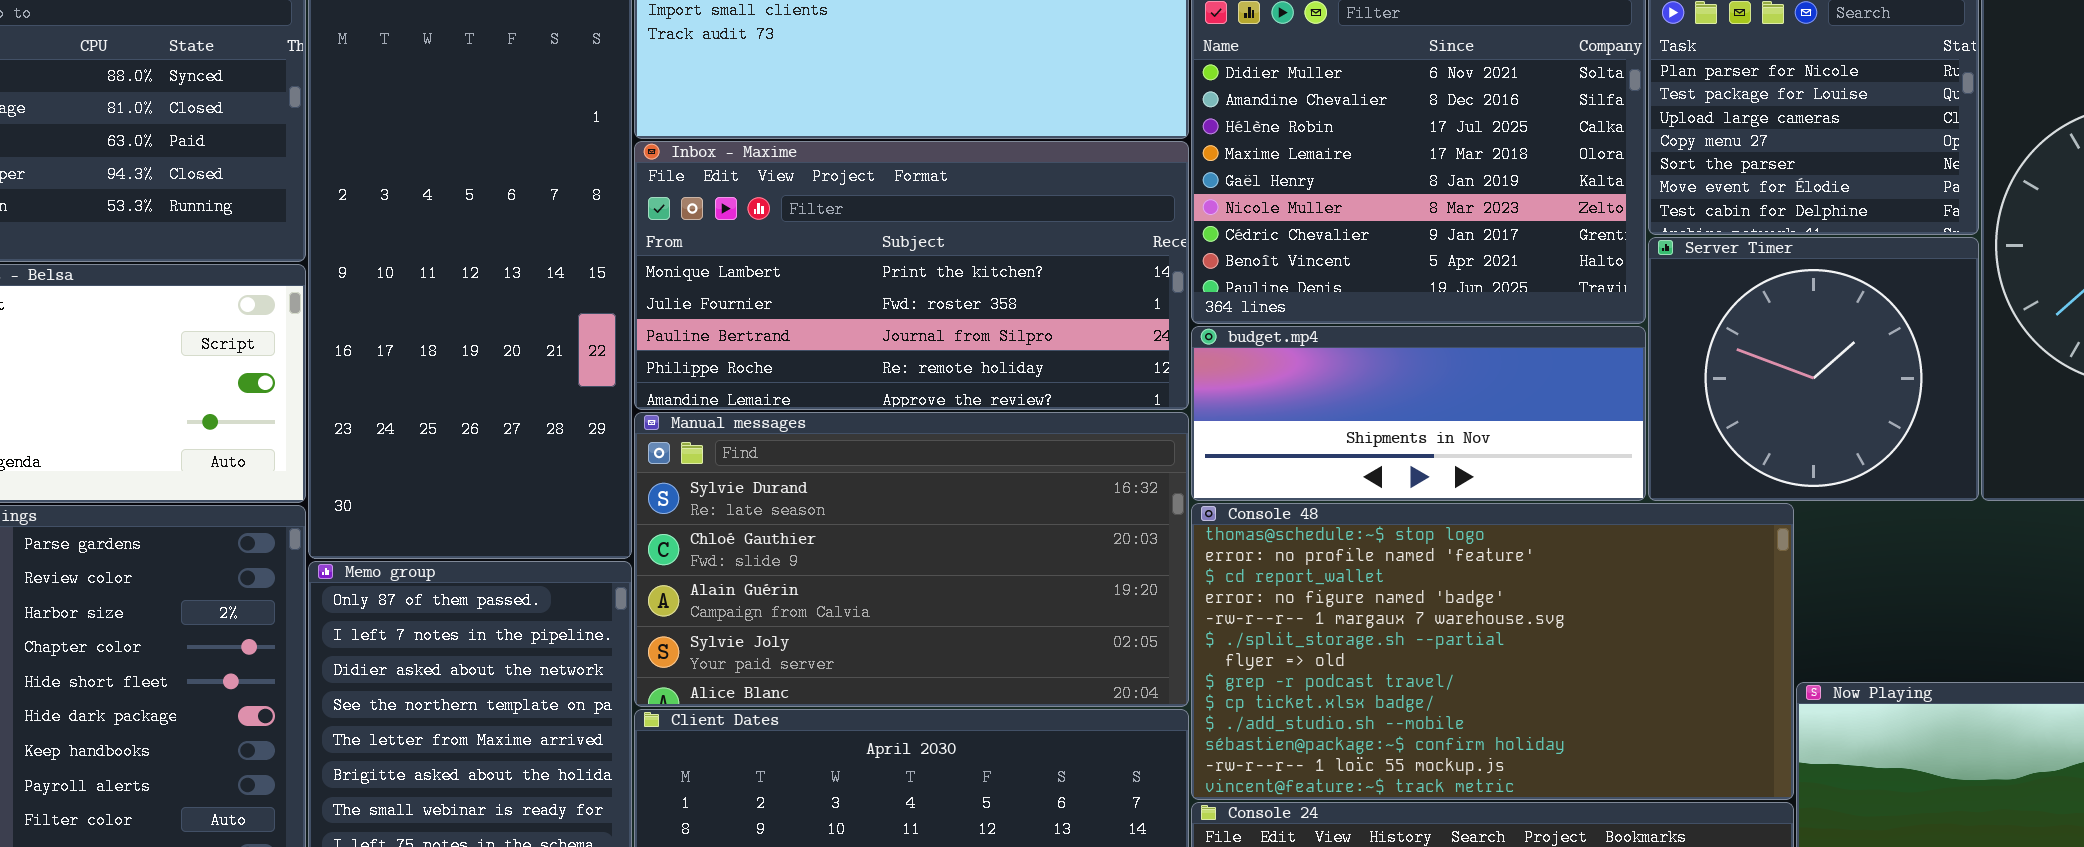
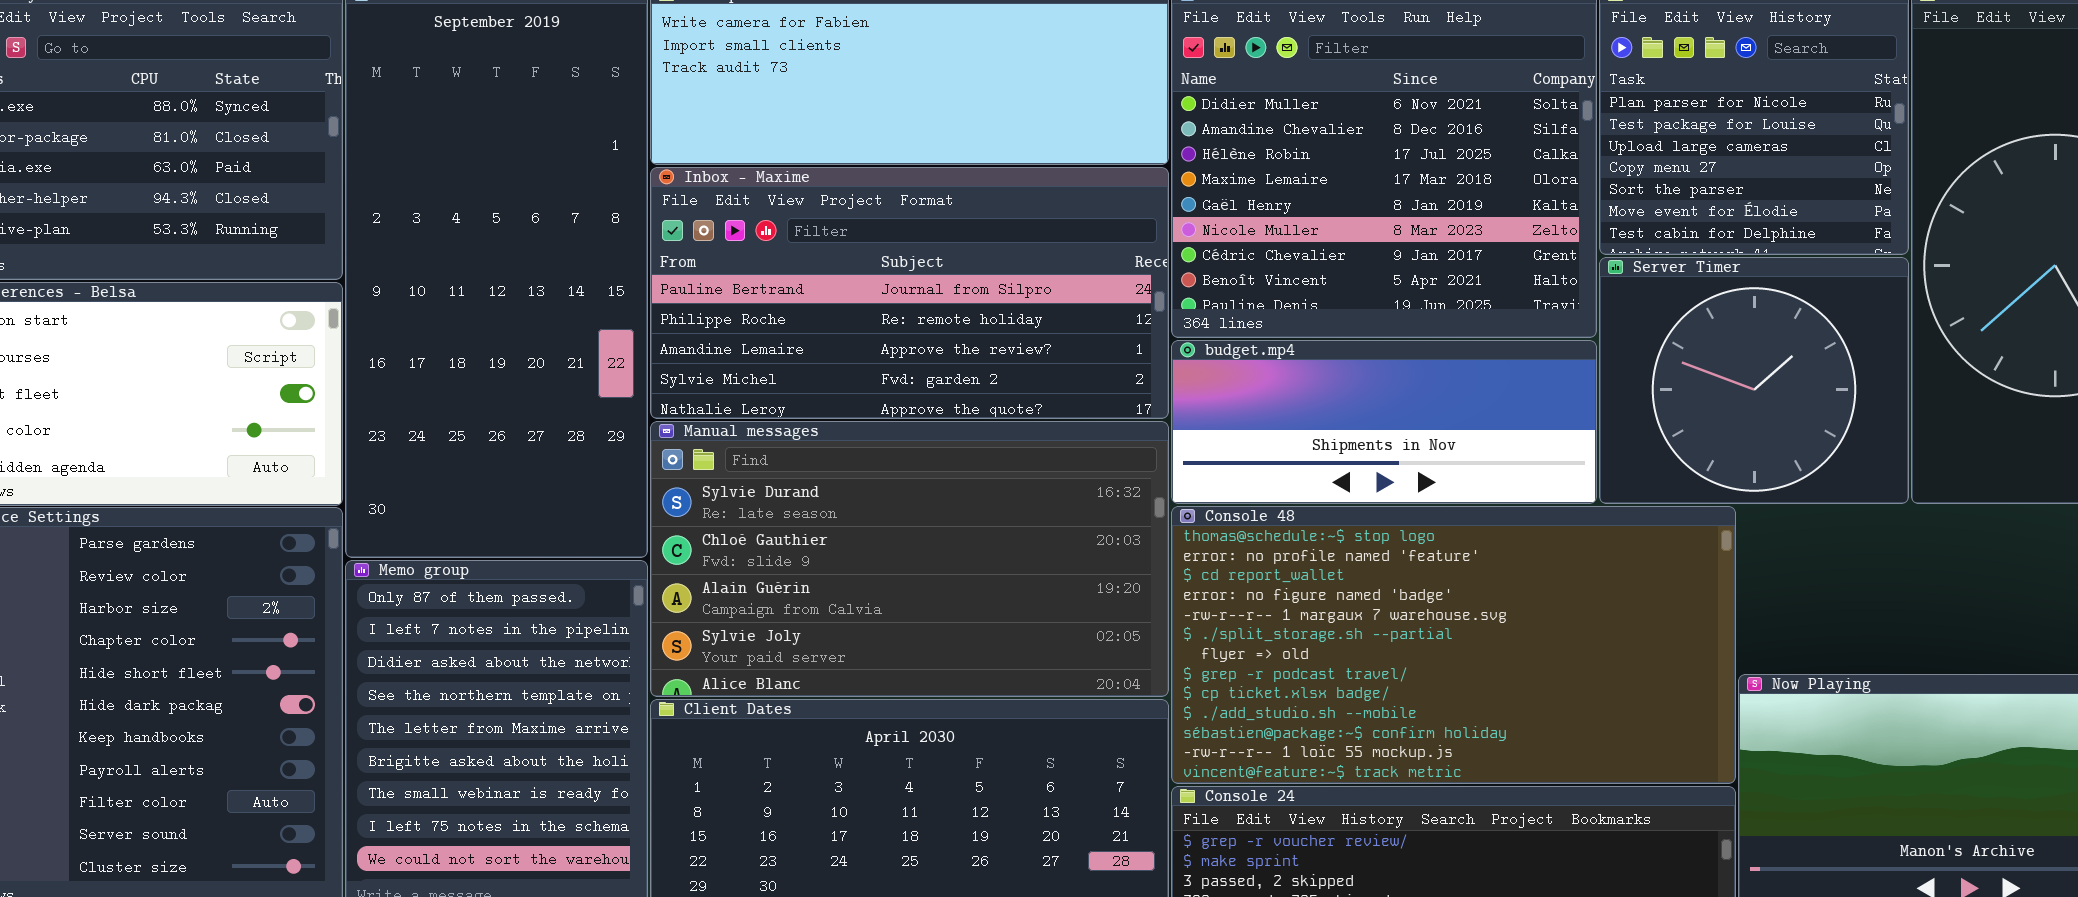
Inbox - Maxime: [634,141,1189,410] -> [650,167,1169,419], scrolled down 2 rows

